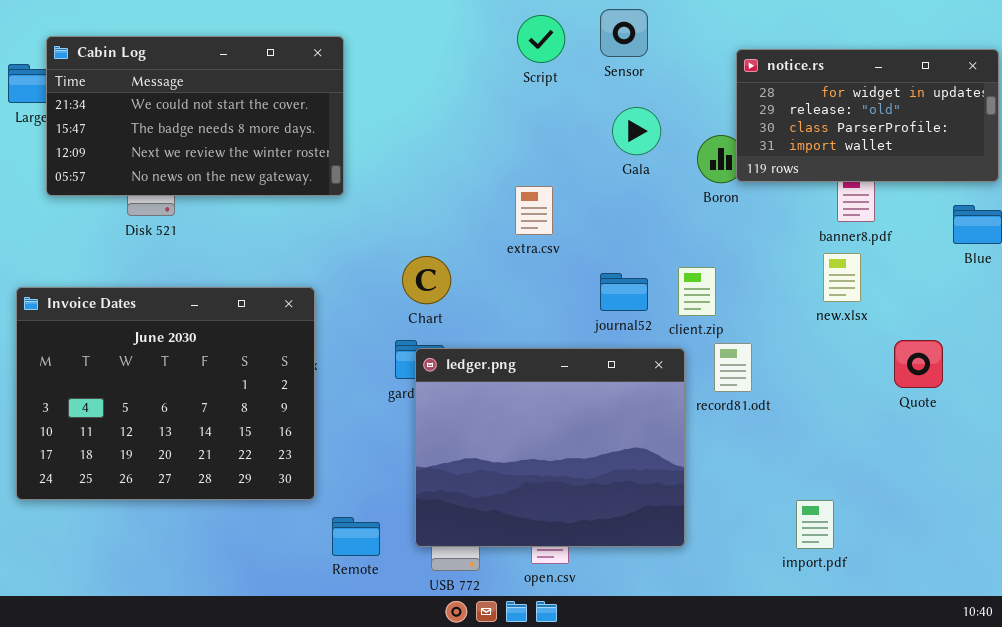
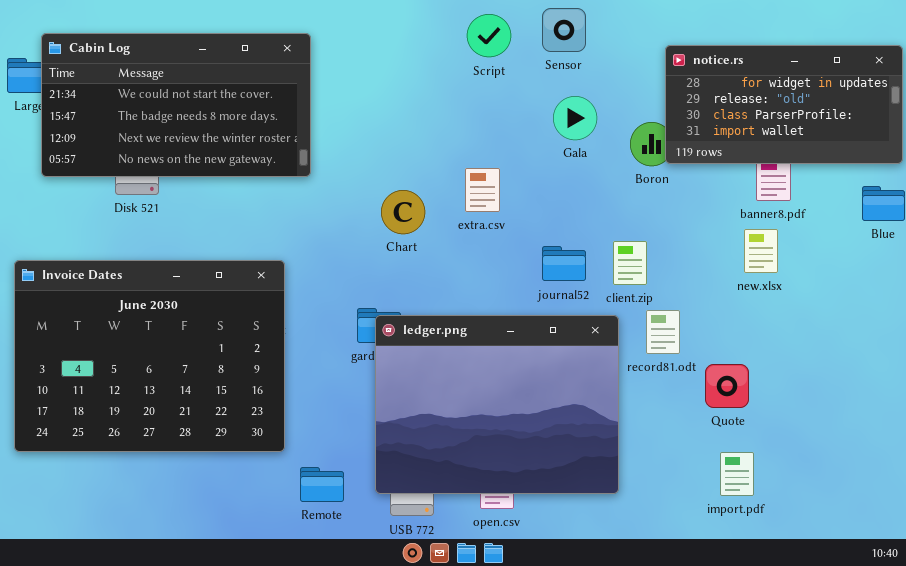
Chart: [402,256,451,304] -> [381,190,425,234], moved
Quote: [894,340,943,388] -> [705,364,749,408], moved

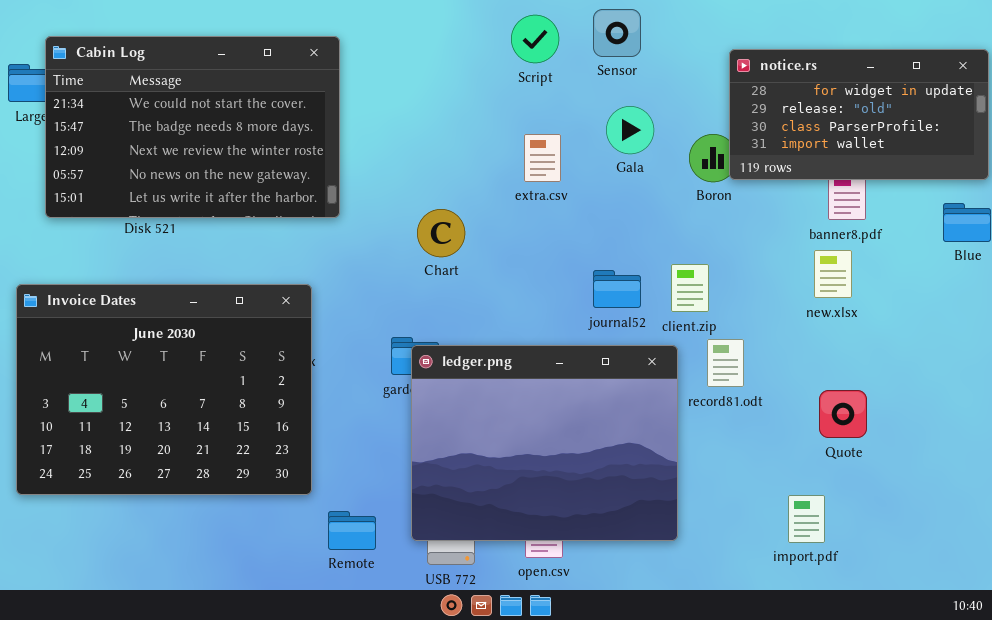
Cabin Log: [41,33,311,177] -> [45,36,340,218], resized
extra.csv: [465,168,500,212] -> [524,134,561,182], moved
Quote: [705,364,749,408] -> [819,390,867,438], moved

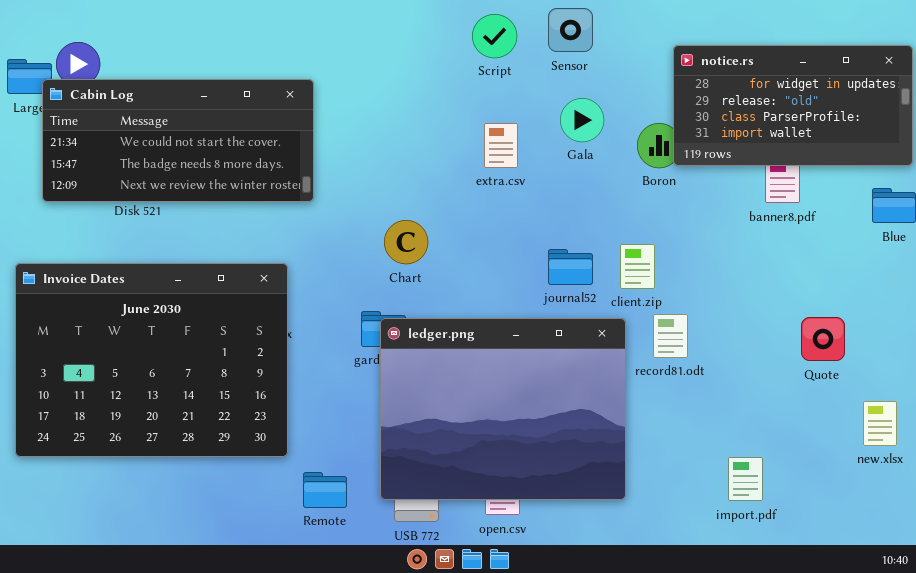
Cabin Log: [45,36,340,218] -> [42,79,314,202], resized
Chart: [417,209,465,257] -> [384,220,428,264], moved
new.xlsx: [814,250,852,298] -> [863,401,897,446], moved
Quote: [819,390,867,438] -> [801,317,845,361], moved

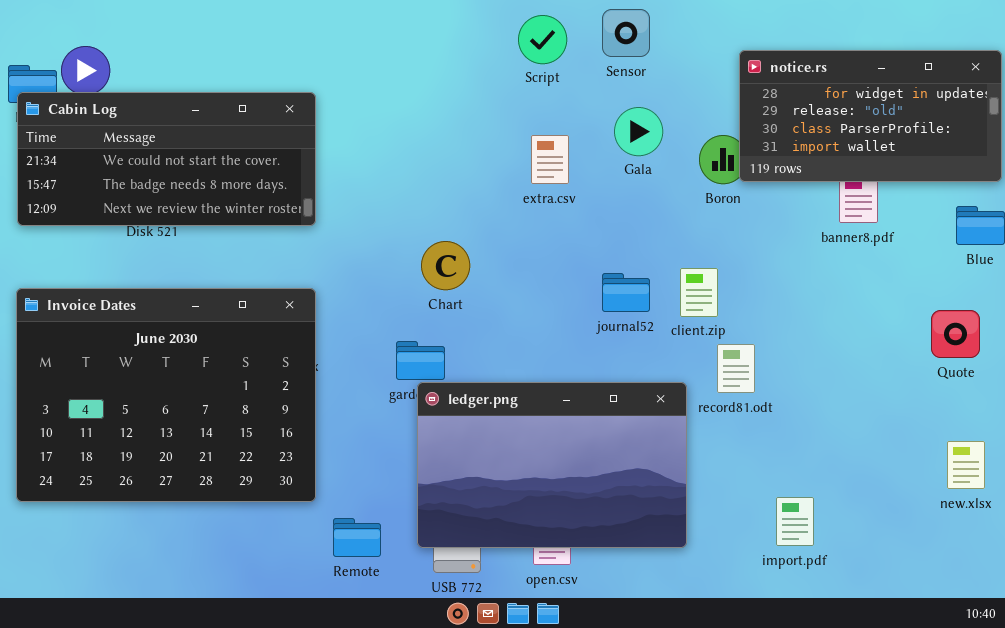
Cabin Log: [42,79,314,202] -> [17,92,316,226], moved
Quote: [801,317,845,361] -> [931,310,980,358], moved
ledger.png: [380,318,626,500] -> [417,382,687,548], resized
import.pdf: [728,457,763,501] -> [776,497,814,546], moved

